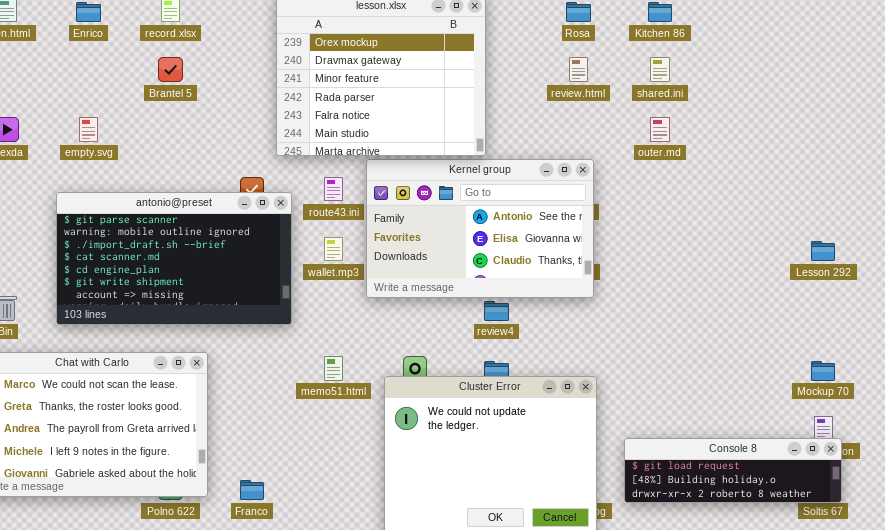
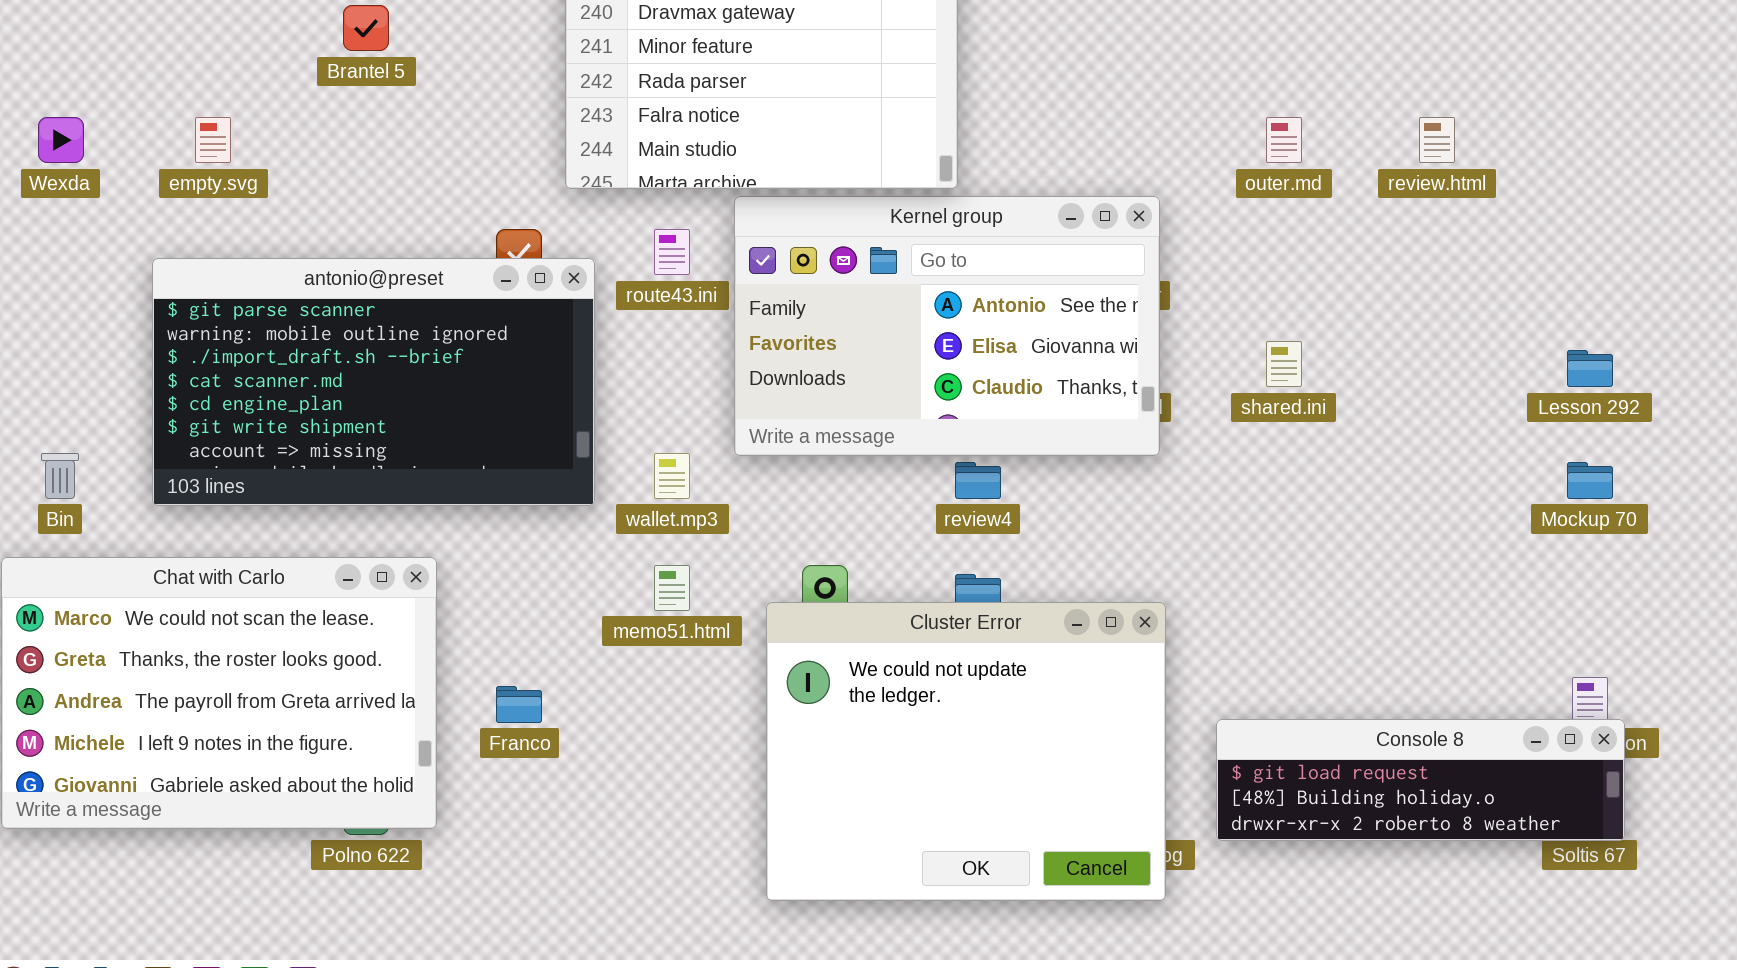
review.html: [569,57,588,82] -> [1419,117,1455,163], moved
shared.ini: [650,57,670,82] -> [1266,341,1302,387], moved
wallet.mp3: [324,237,343,261] -> [654,453,690,499], moved
Mockup 70: [811,361,835,381] -> [1567,462,1613,499], moved
Franco: [240,480,264,500] -> [496,686,542,723], moved

